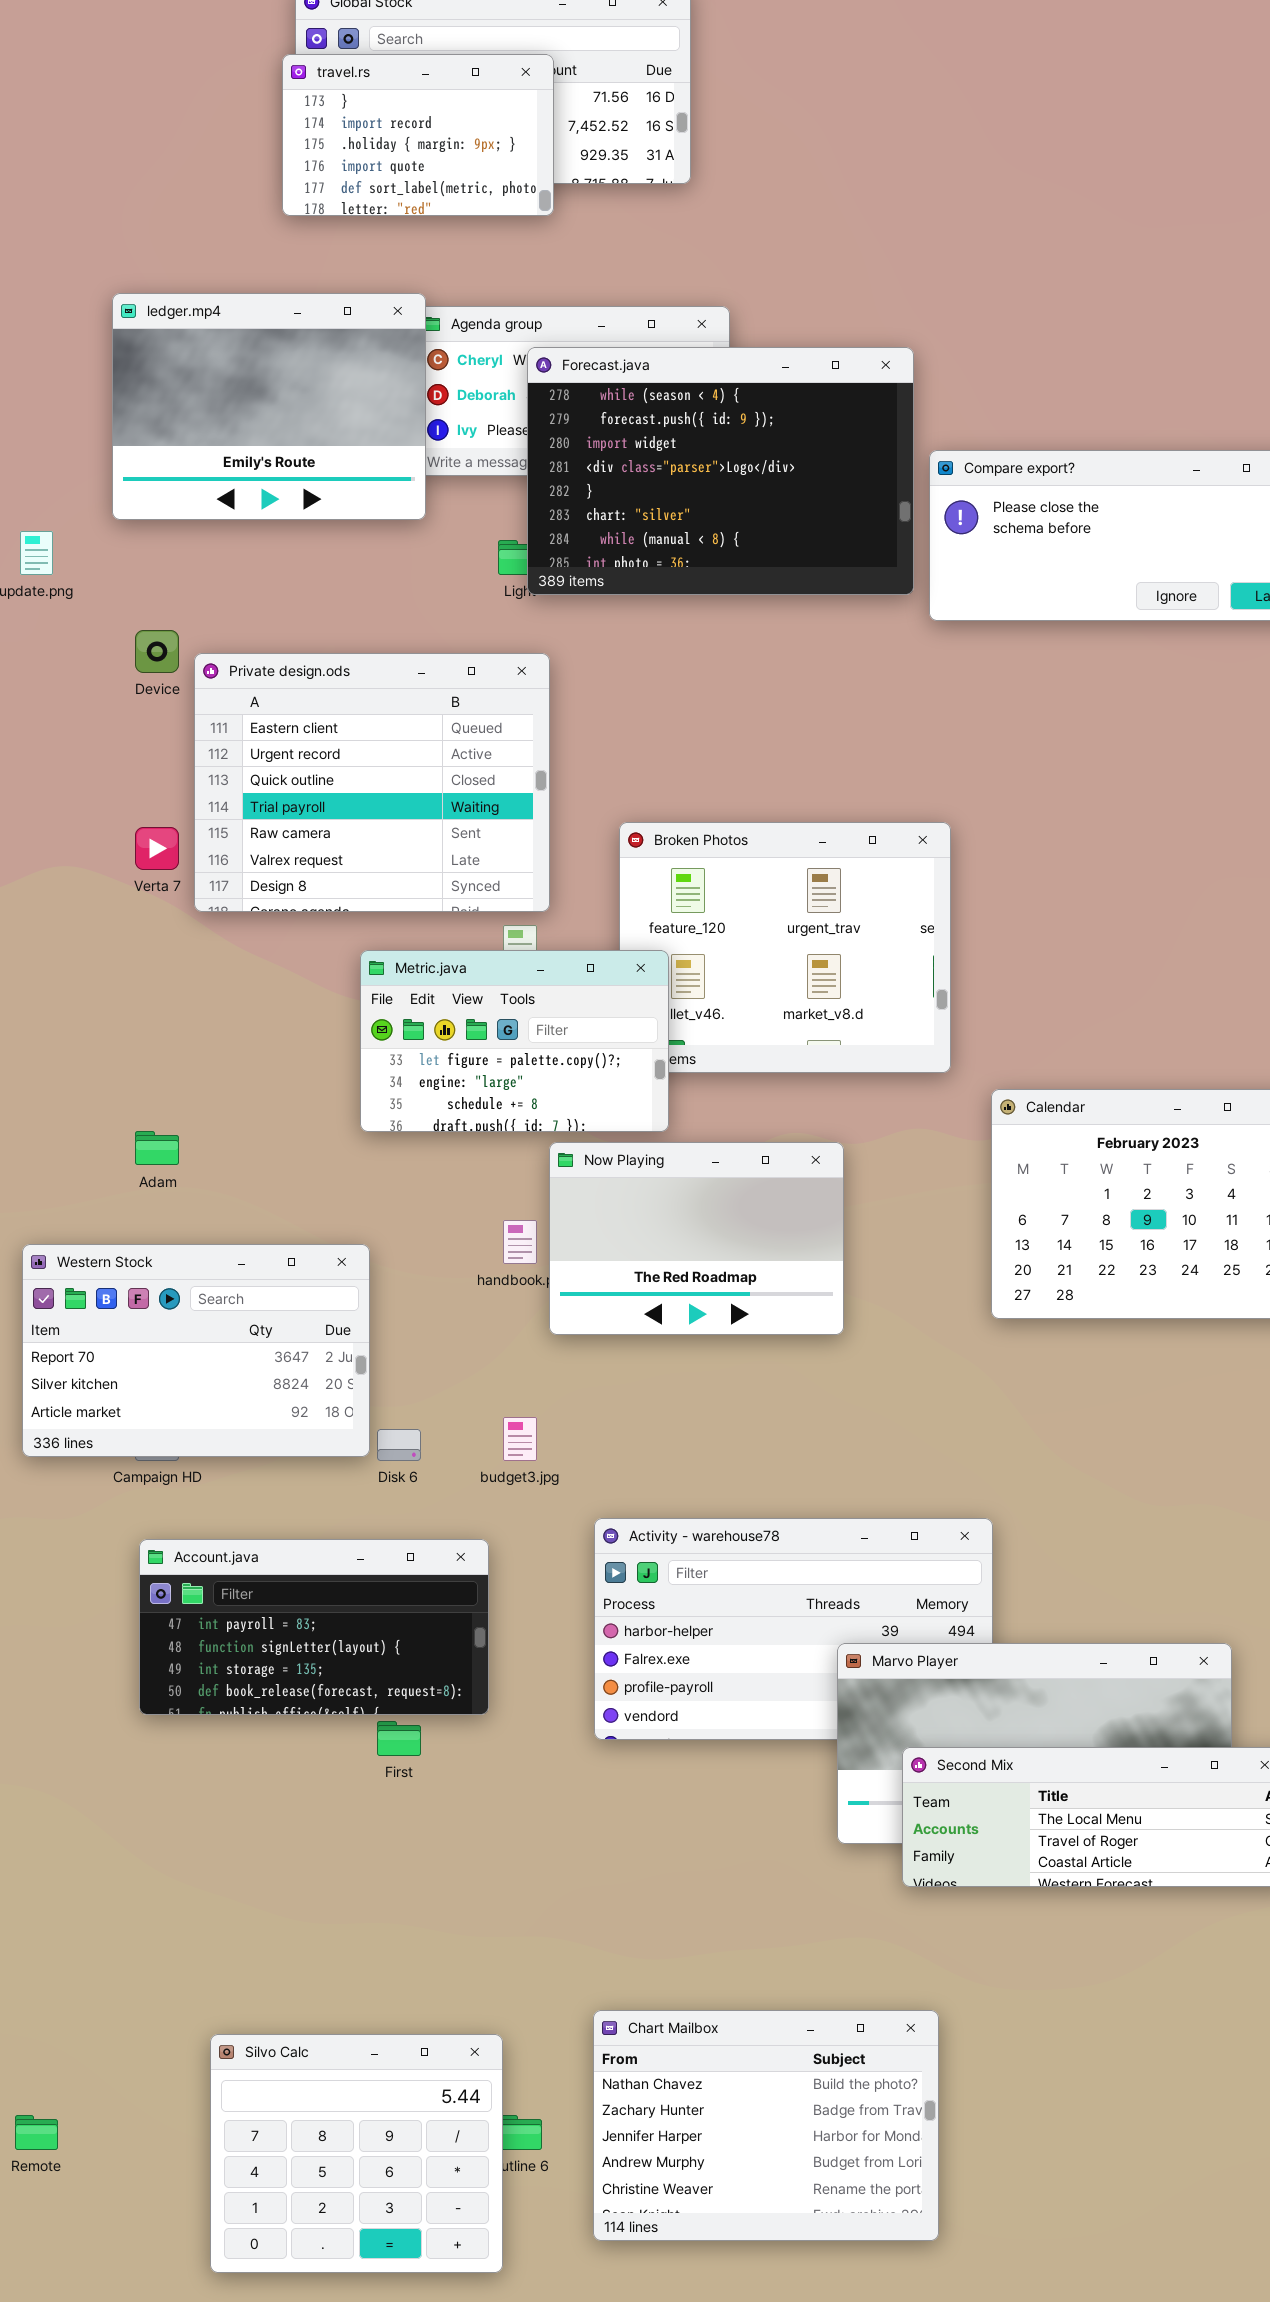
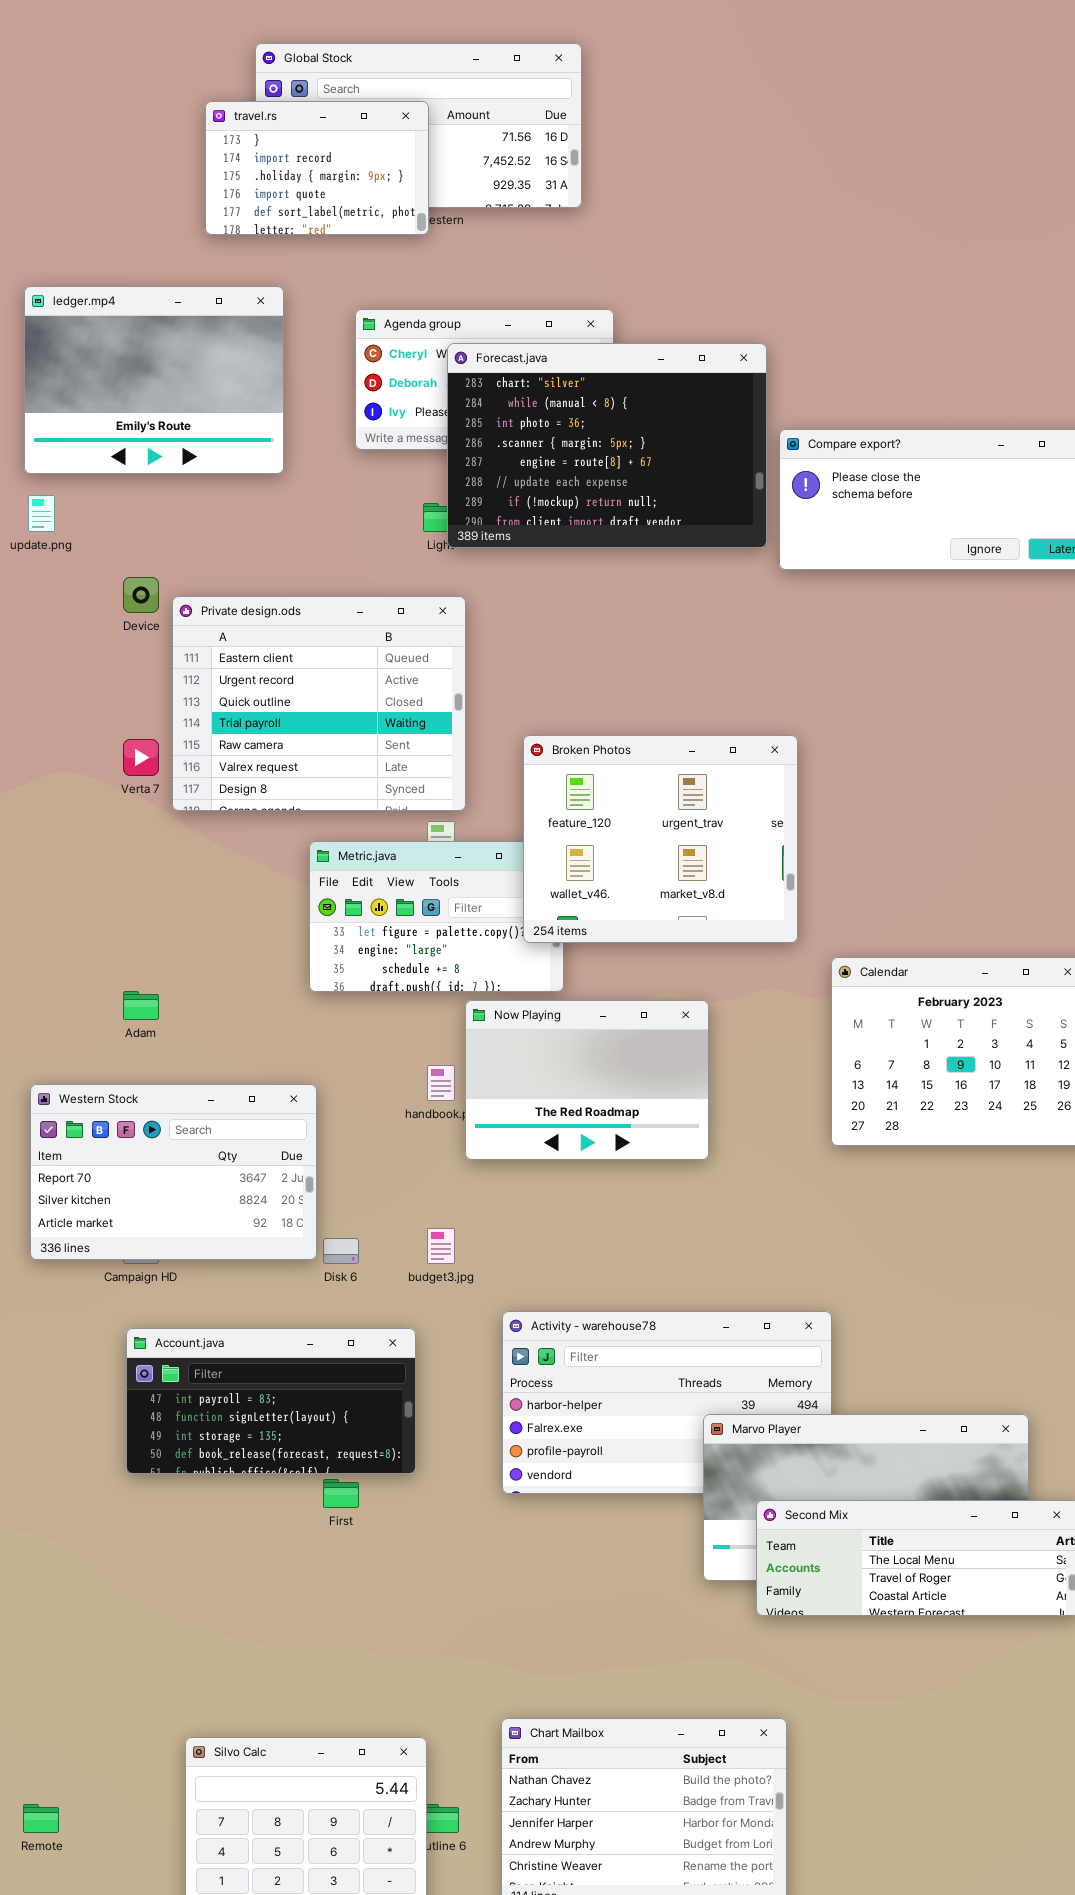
travel.rs: [282,54,554,216] -> [205,101,429,235], moved
ledger.mp4: [112,293,426,520] -> [24,286,284,474], moved
Forecast.java: [527,347,914,595] -> [447,343,767,548], scrolled down 5 rows
Broken Photos: [619,822,951,1073] -> [523,735,798,943], raised

